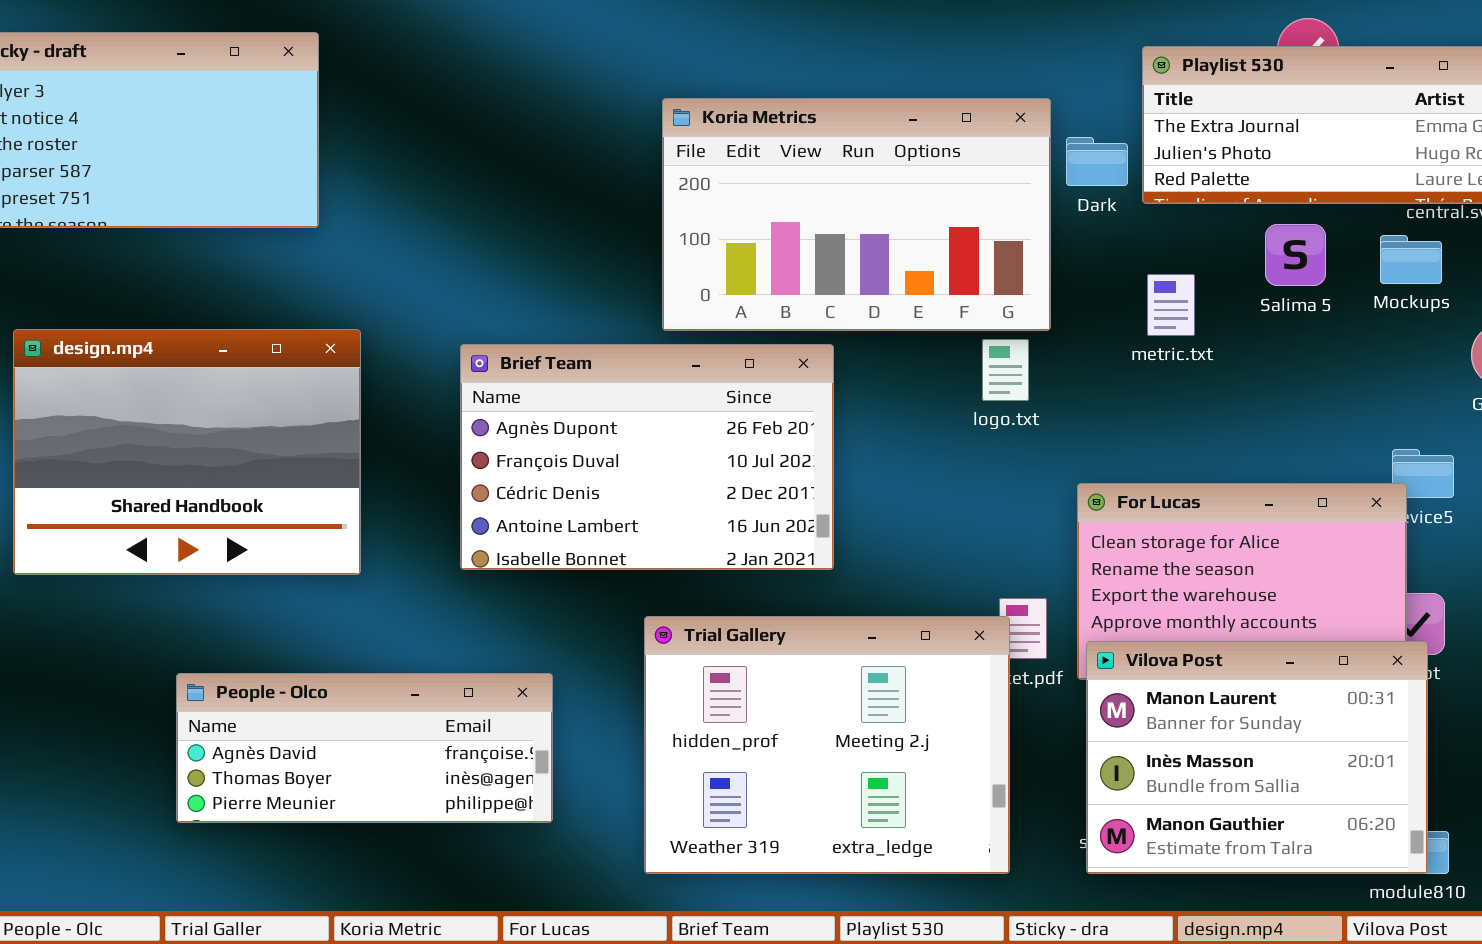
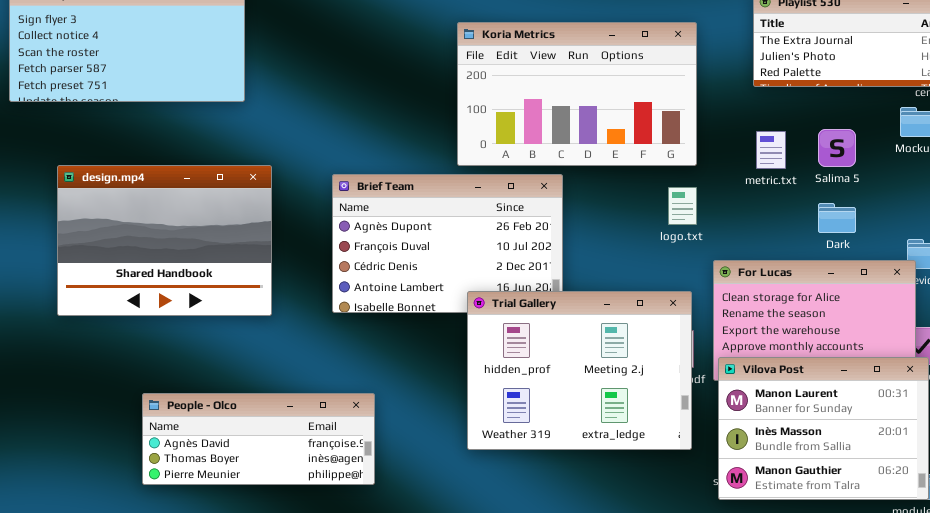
Dark: [1066,137,1128,186] -> [818,203,856,233], moved
Salima 5: [1265,224,1326,286] -> [818,129,856,167], moved
logo.txt: [982,339,1029,401] -> [668,187,697,225], moved
Trial Gallery: [644,616,1010,874] -> [467,291,692,450], moved
People - Olco: [176,673,553,823] -> [142,393,375,485], moved

